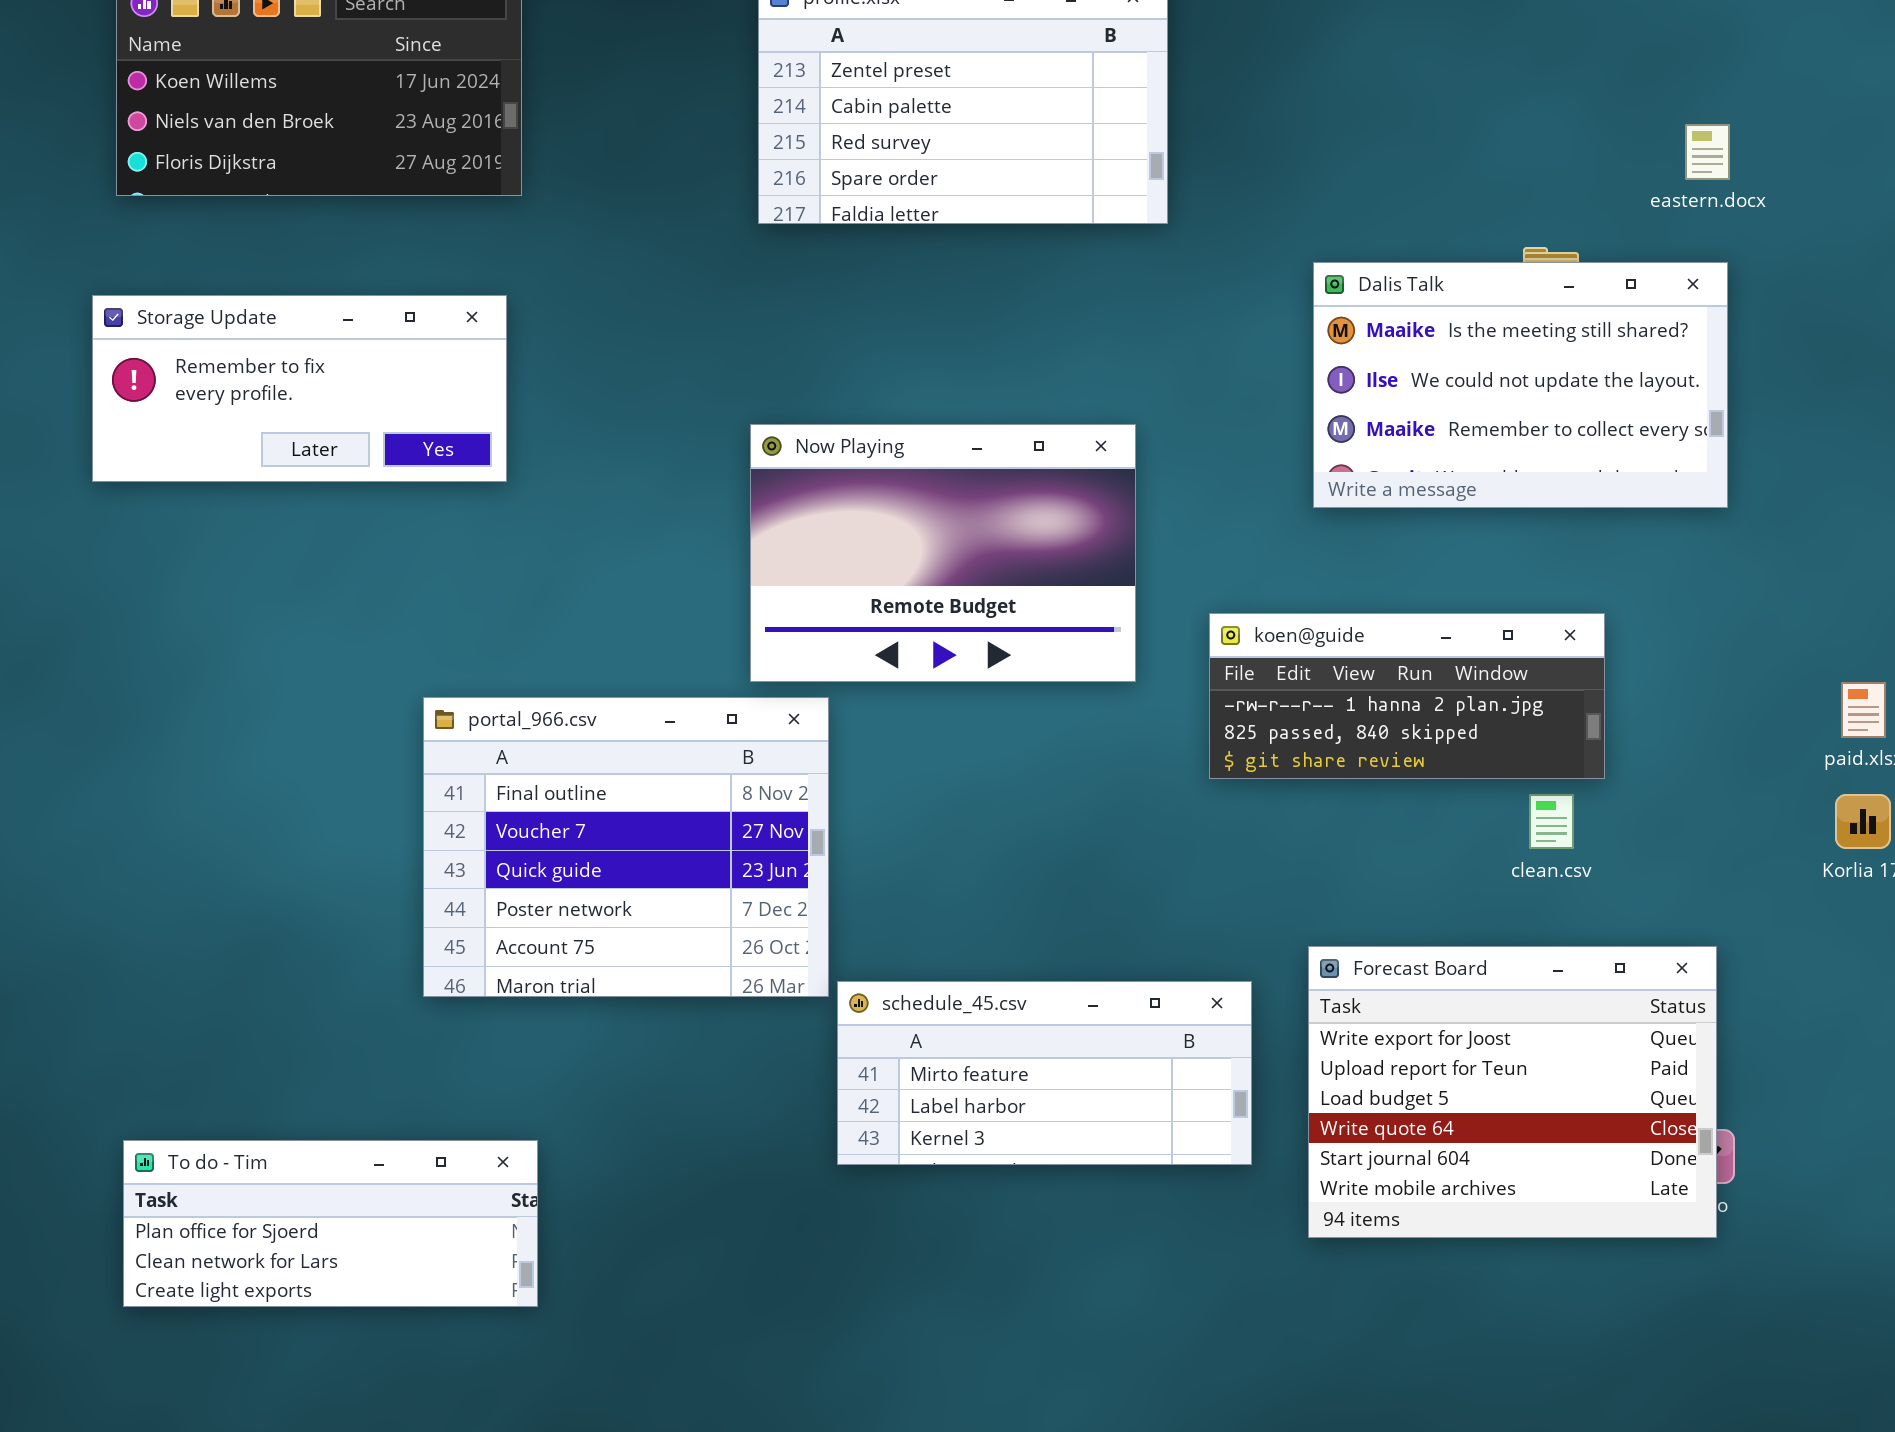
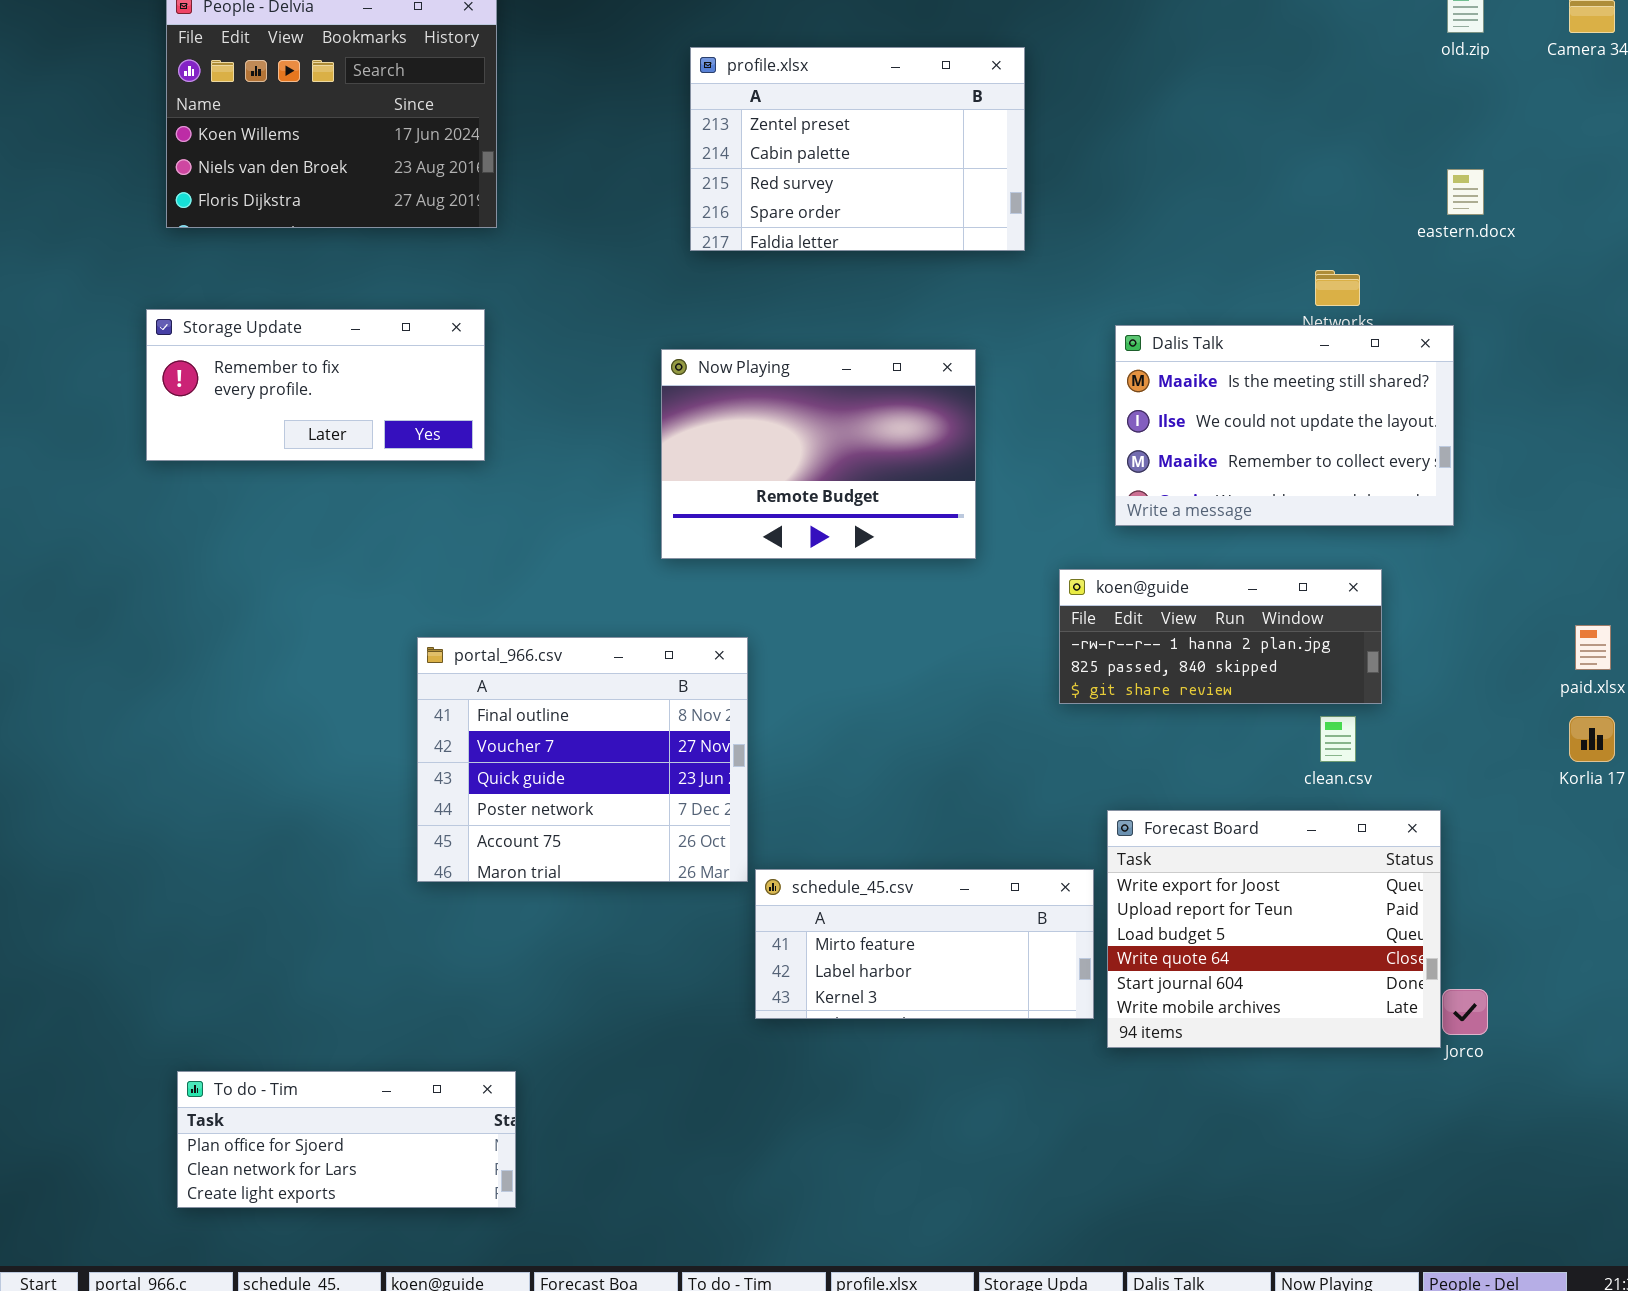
Dalis Talk: [1313,262,1728,508] -> [1115,325,1454,526], moved
Now Playing: [750,424,1136,682] -> [661,349,976,559], moved
Forecast Board: [1308,946,1717,1238] -> [1107,810,1441,1048], moved
To do - Tim: [123,1140,538,1307] -> [177,1071,516,1208], moved

